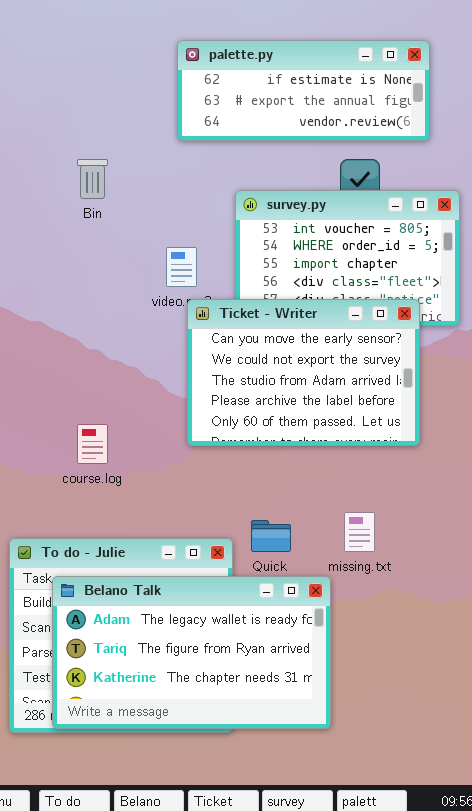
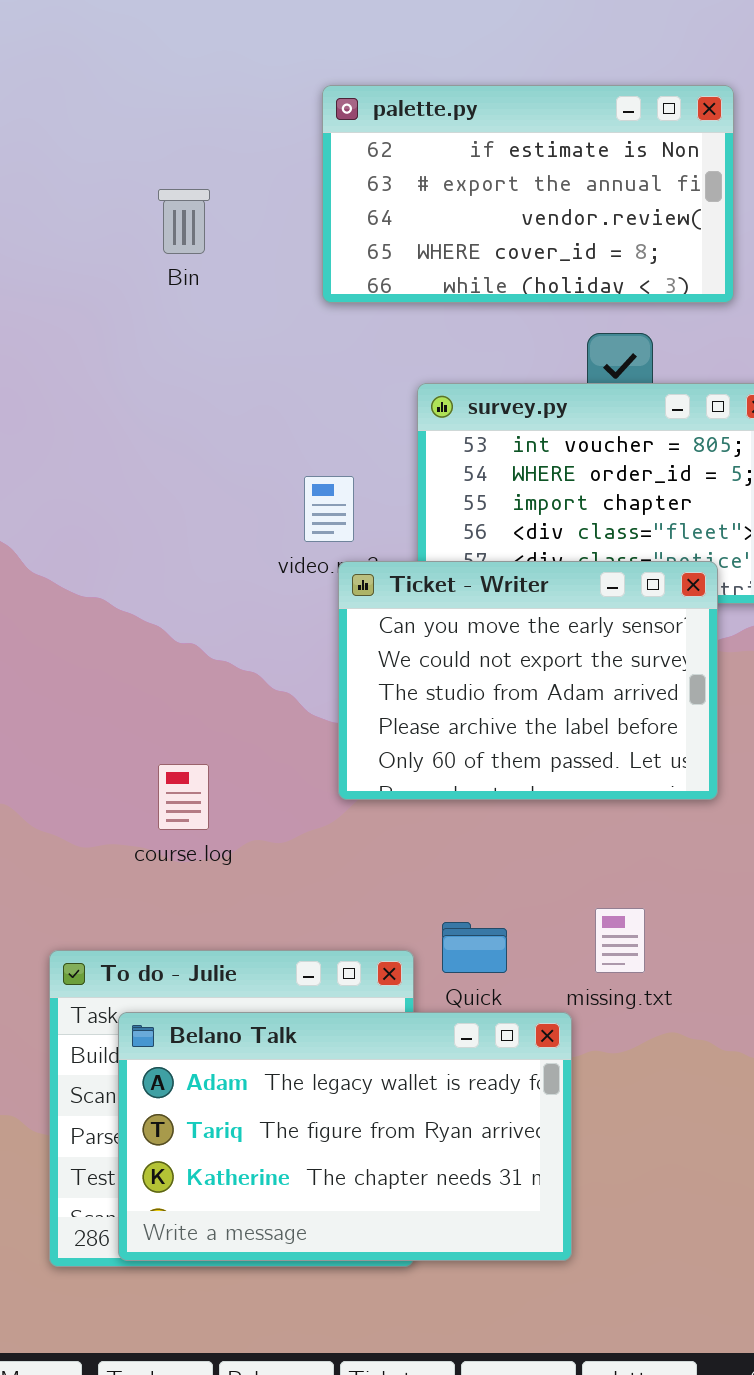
palette.py: [177,40,430,141] -> [322,85,734,303], resized
Bin: [77,159,108,199] -> [158,189,210,254], moved

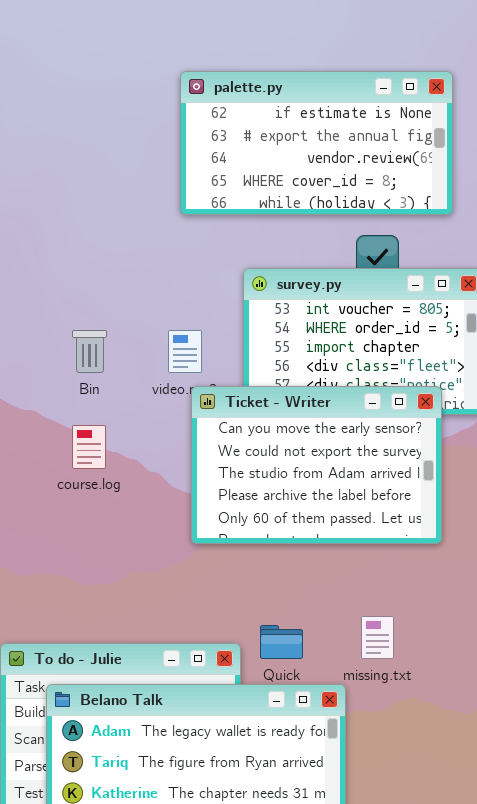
Bin: [158,189,210,254] -> [72,330,107,373], moved
course.log: [158,764,209,830] -> [72,425,106,469], moved

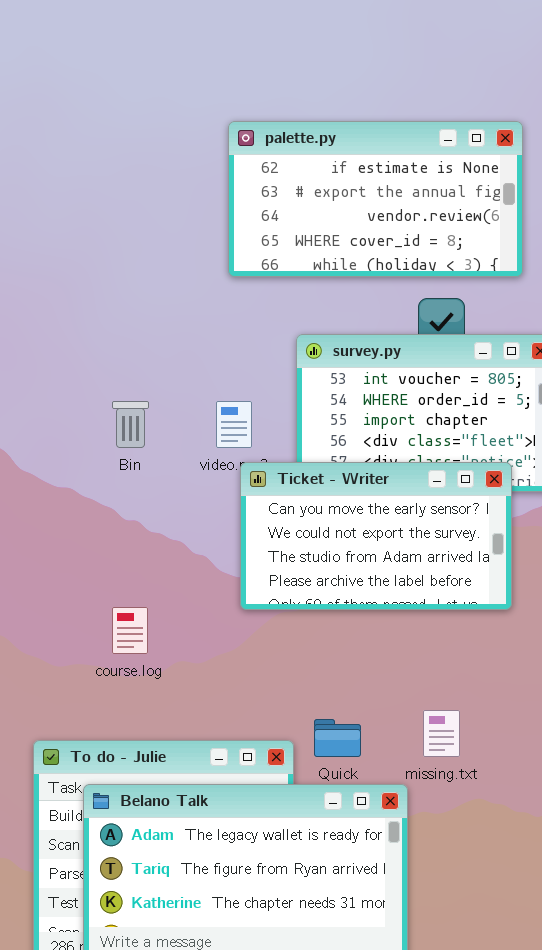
Ticket - Writer: [191,386,442,544] -> [240,462,512,610], resized
course.log: [72,425,106,469] -> [112,607,148,654], moved

